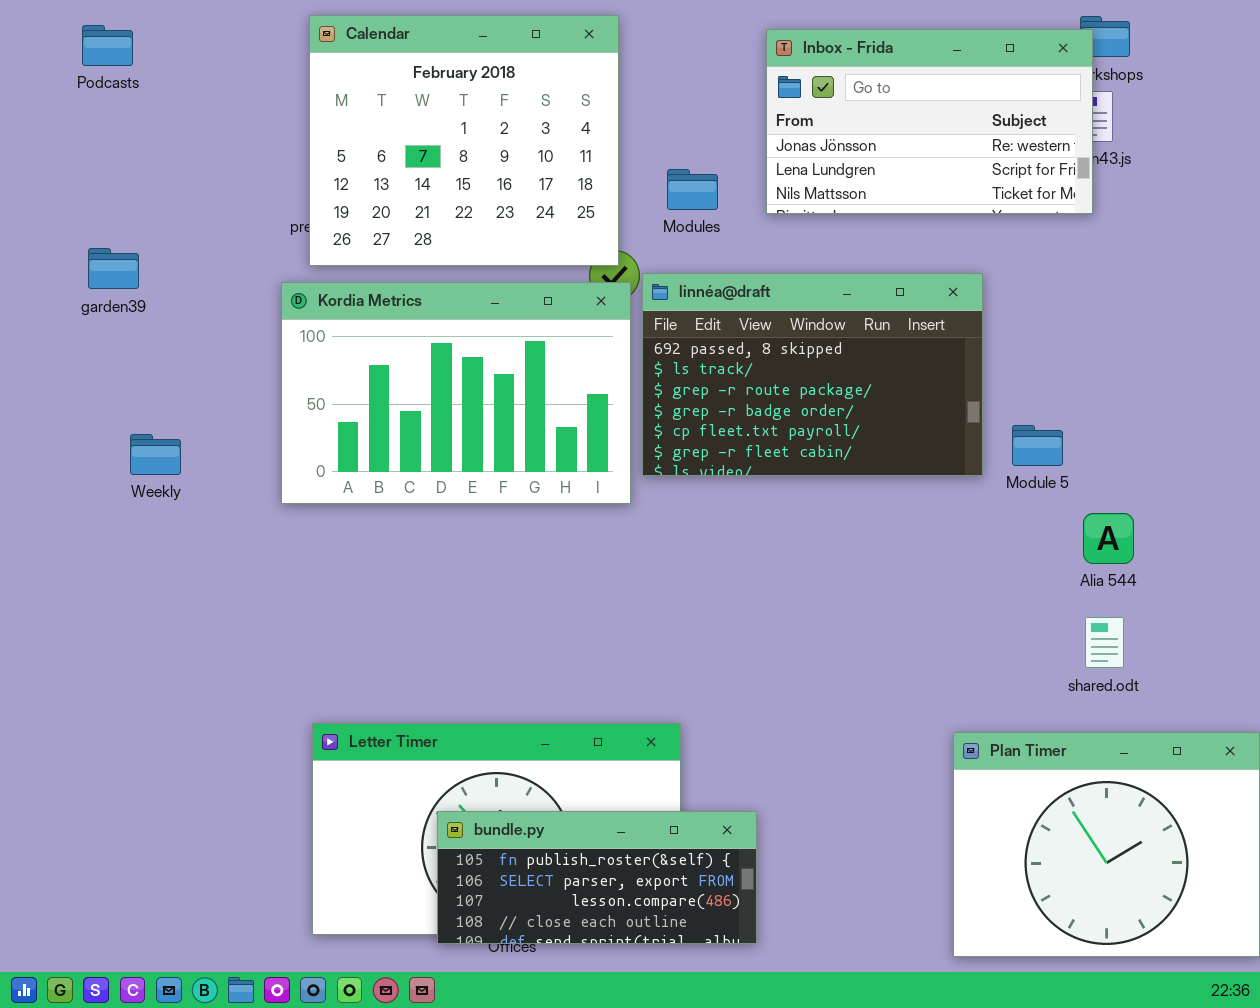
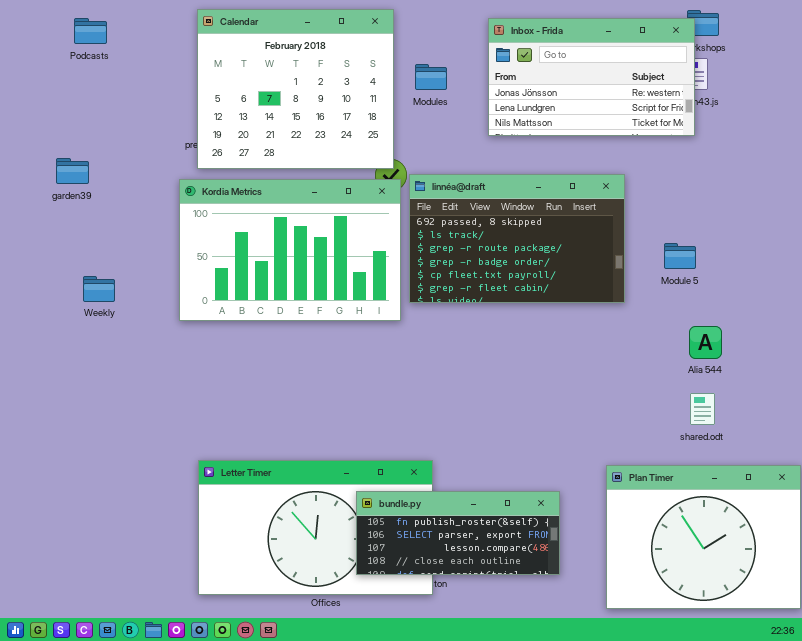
Podcasts: [82,25,133,66] -> [74,18,107,44], moved
Modules: [667,169,718,210] -> [415,64,447,90], moved
Module 5: [1012,425,1063,466] -> [664,243,696,269], moved
bundle.py: [437,811,757,944] -> [356,491,560,575], moved

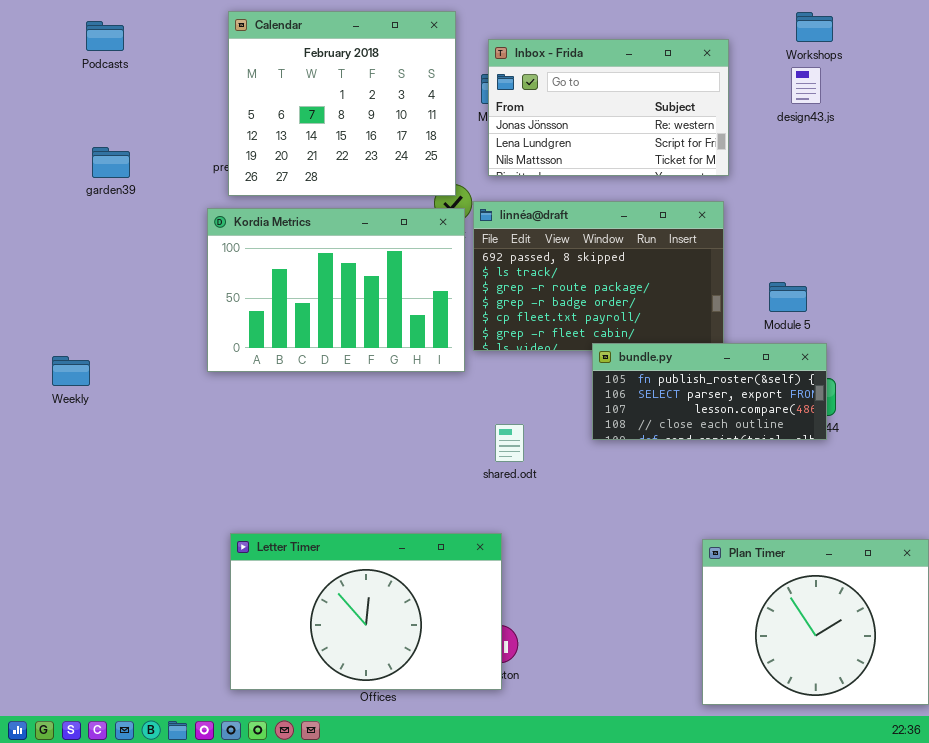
Inbox - Frida: [488,18,695,136] -> [488,39,729,176], moved
garden39: [56,158,89,184] -> [92,147,130,178], moved
Weekly: [83,276,115,302] -> [52,356,90,386], moved
shared.odt: [690,393,715,425] -> [495,424,524,462], moved
bundle.py: [356,491,560,575] -> [592,343,827,440], moved

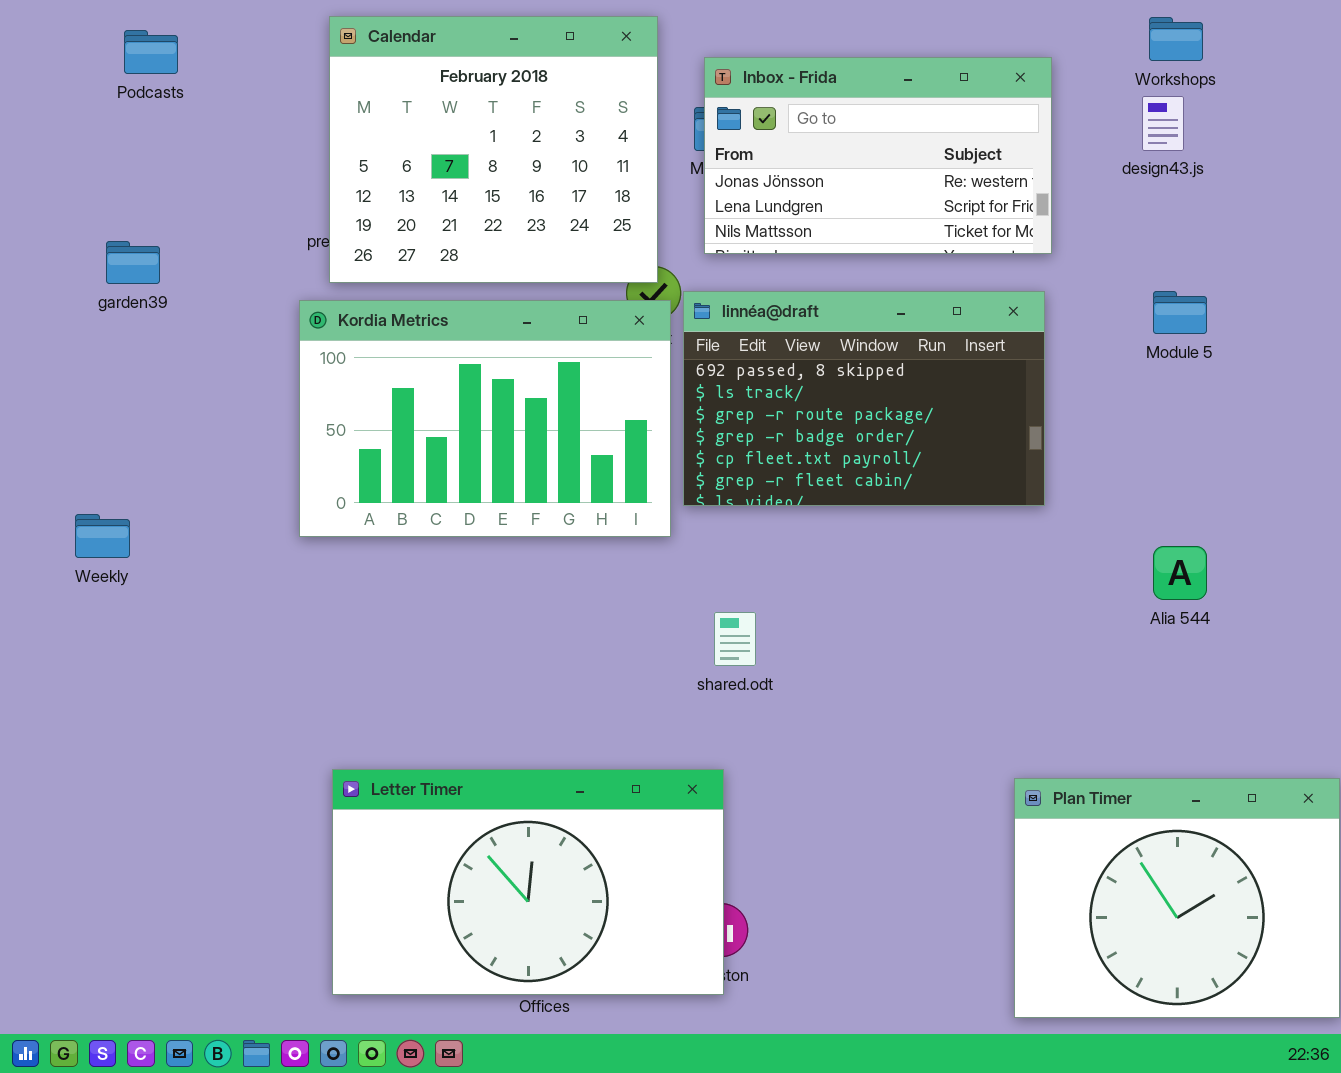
garden39: [92,147,130,178] -> [106,241,160,284], moved
Module 5: [769,282,807,312] -> [1153,291,1207,334], moved
bundle.py: [592,343,827,440] -> none, closed

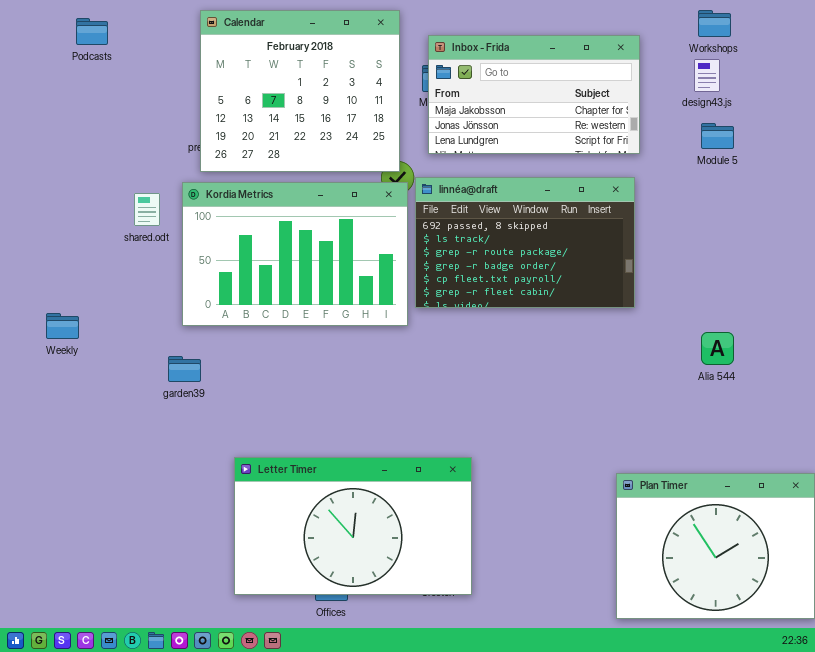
Inbox - Frida: [704,57,1052,254] -> [428,35,640,154], scrolled up 1 row
garden39: [106,241,160,284] -> [168,356,201,382], moved
Module 5: [1153,291,1207,334] -> [701,123,734,149], moved
shared.odt: [714,612,756,666] -> [134,193,160,226], moved
Letter Timer: [332,769,724,995] -> [234,457,472,595], moved

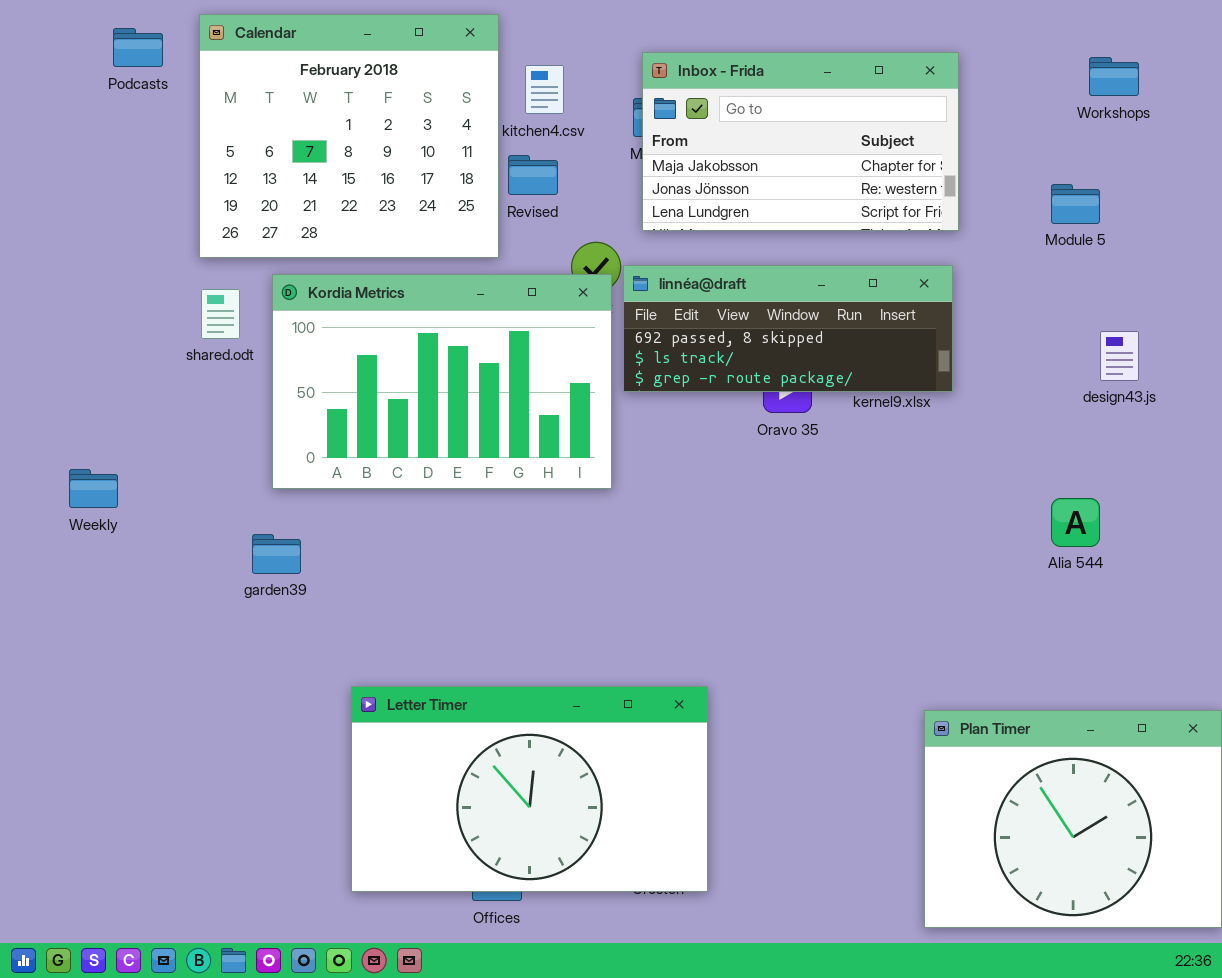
Calendar: [200,10,400,172] -> [199,14,499,258], moved
Workshops: [698,10,731,37] -> [1089,57,1139,96], moved
design43.js: [694,59,720,92] -> [1100,331,1139,381], moved
linnéa@draft: [415,177,635,308] -> [623,265,953,392], resized

